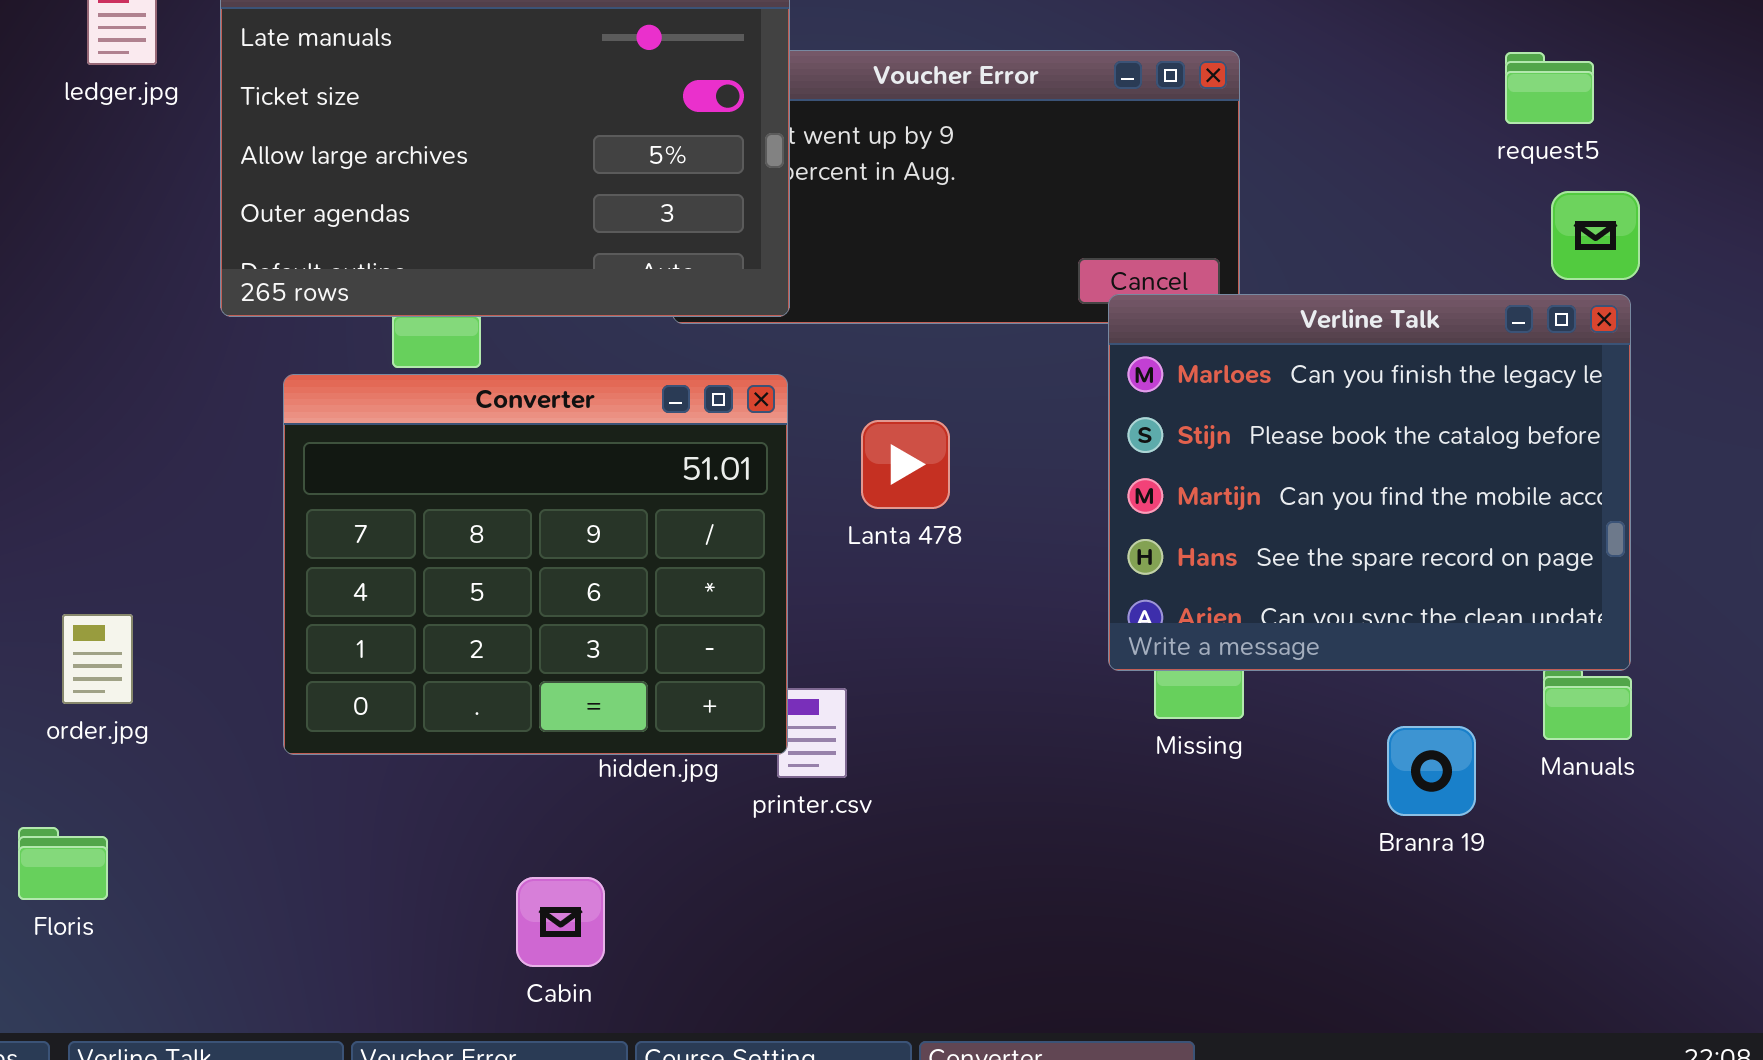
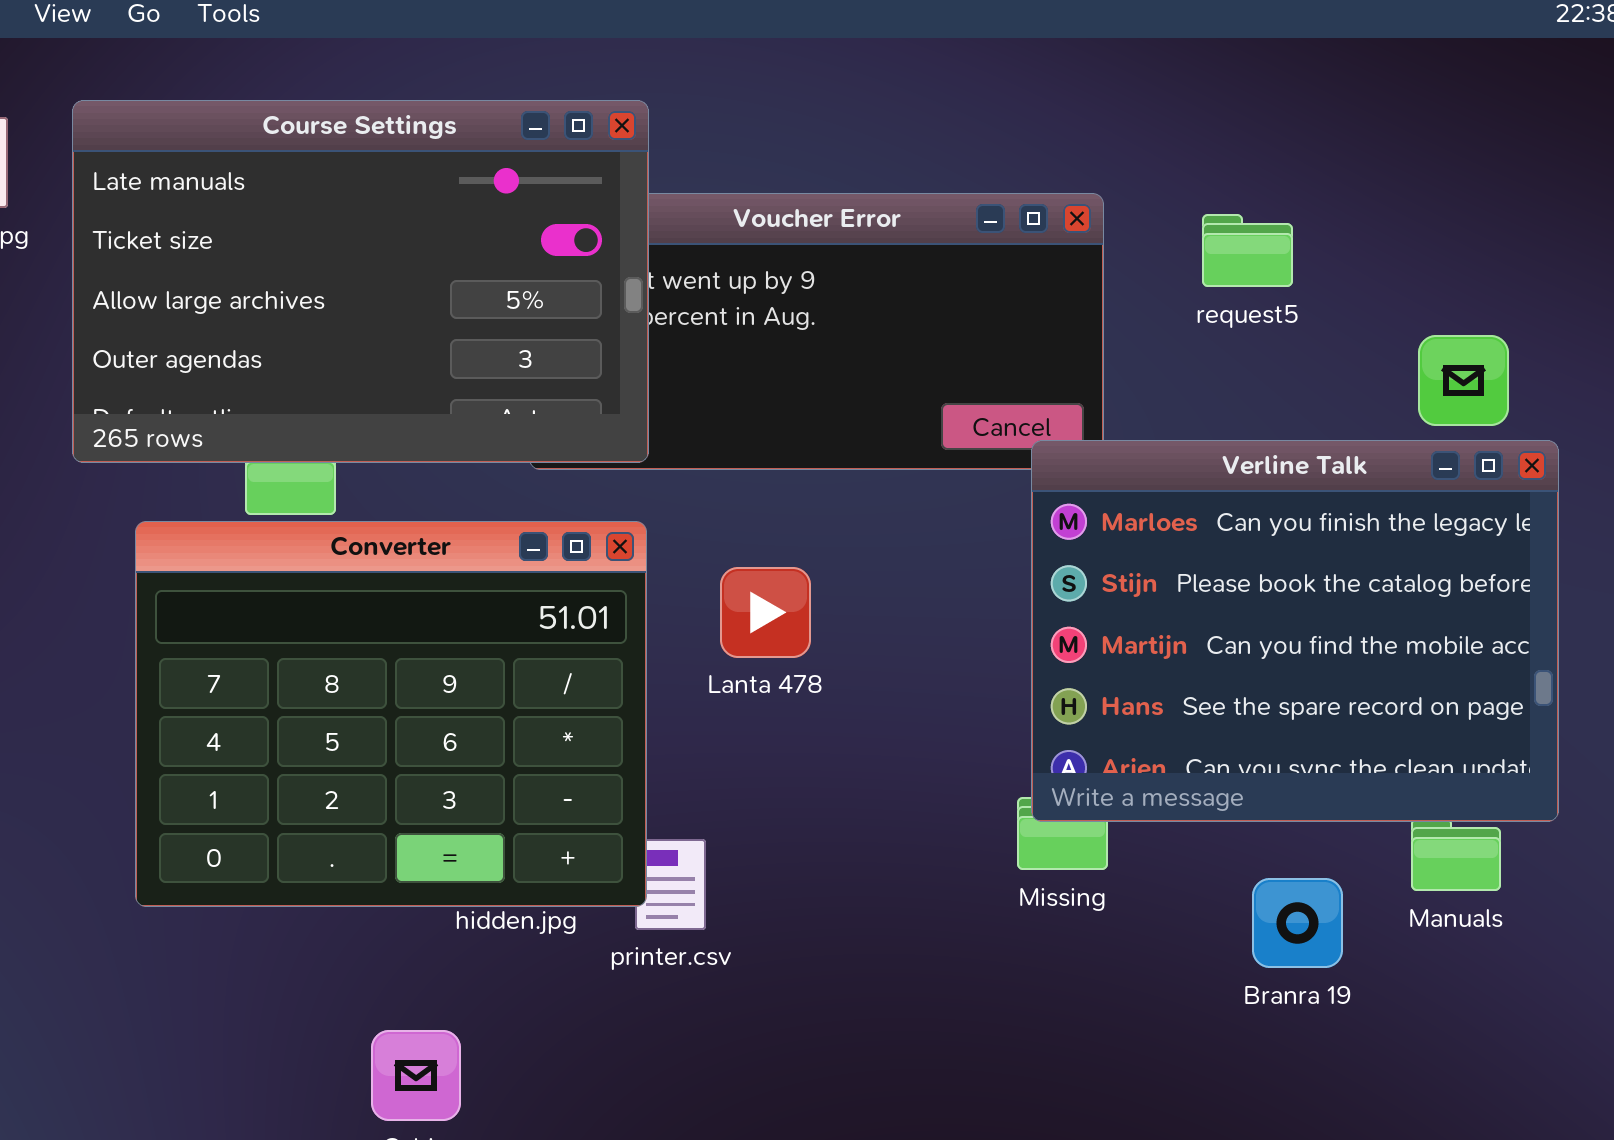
request5: [1505,52,1594,124] -> [1202,214,1293,287], moved
Verline Talk: [1108,294,1631,671] -> [1031,440,1559,822], moved

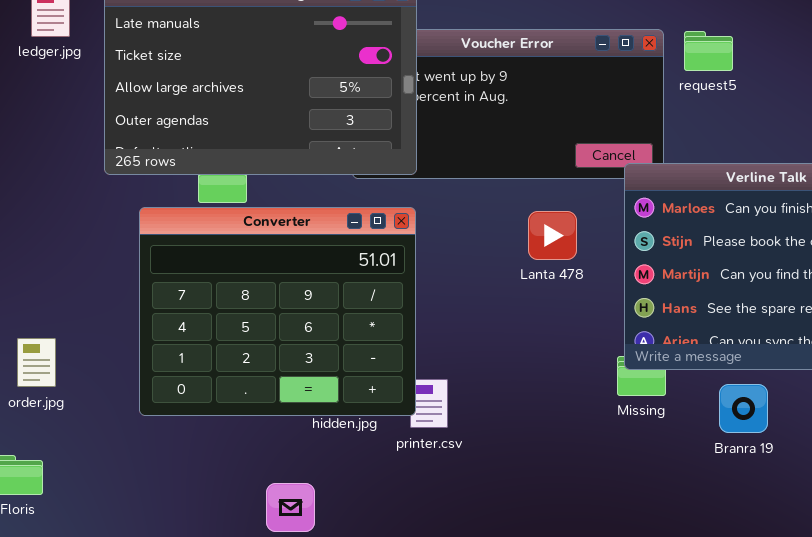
request5: [1202,214,1293,287] -> [684,31,733,71], moved
Lanta 478: [720,567,811,658] -> [528,211,577,260], moved
Branra 19: [1252,878,1343,968] -> [719,384,768,433], moved

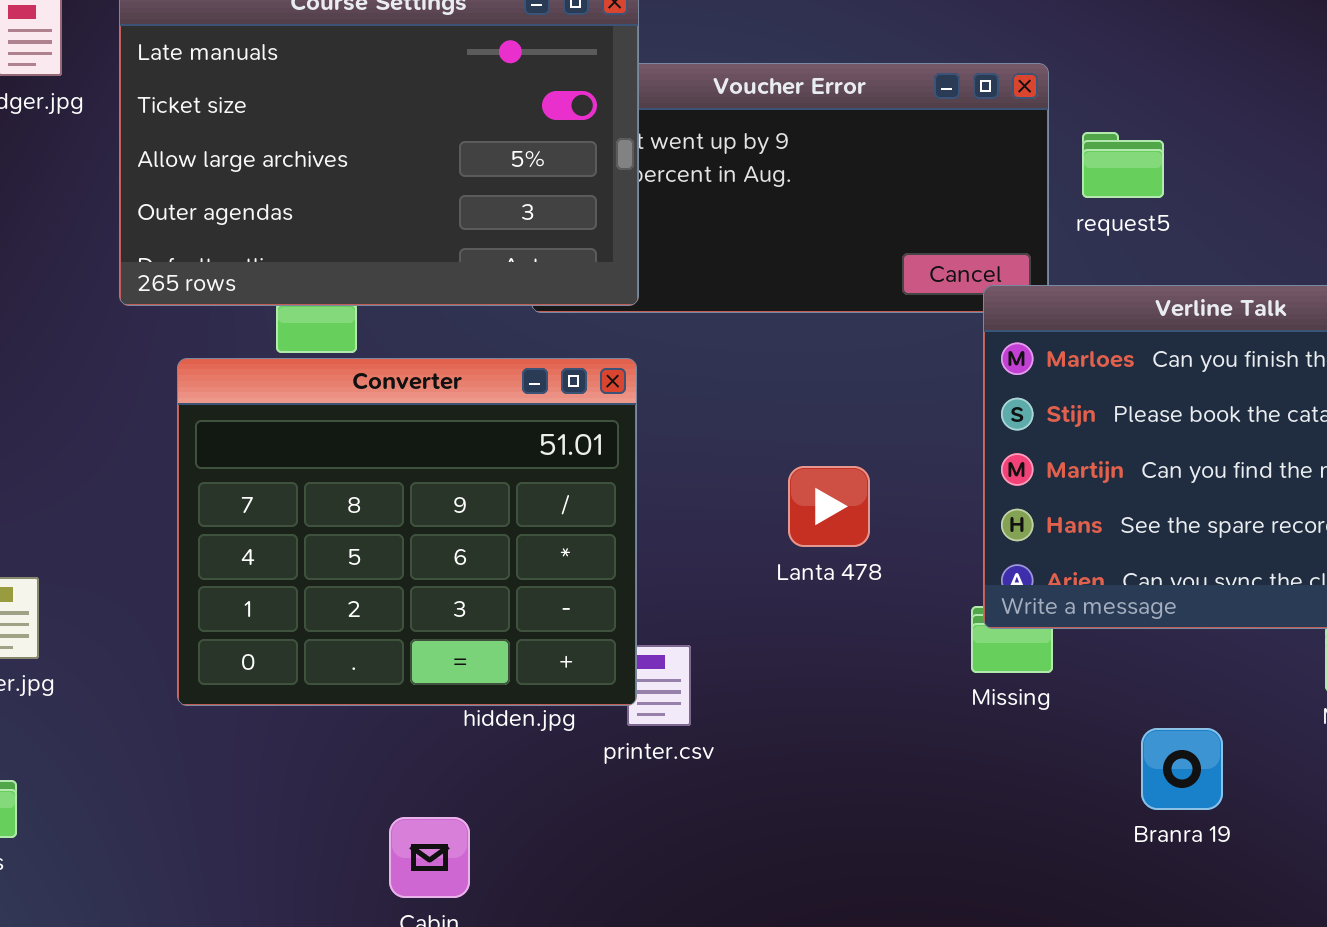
request5: [684,31,733,71] -> [1082,132,1164,198], moved
Lanta 478: [528,211,577,260] -> [788,466,870,547], moved
Branra 19: [719,384,768,433] -> [1141,728,1223,810], moved

